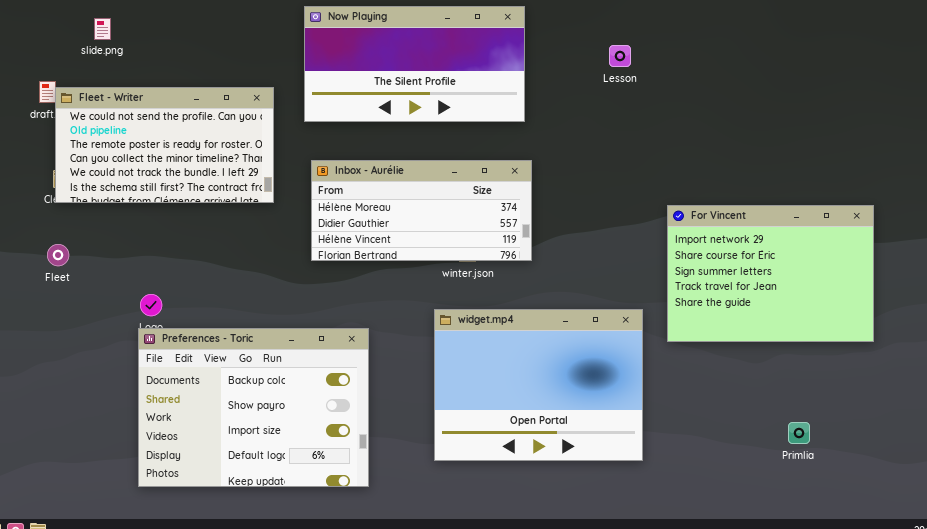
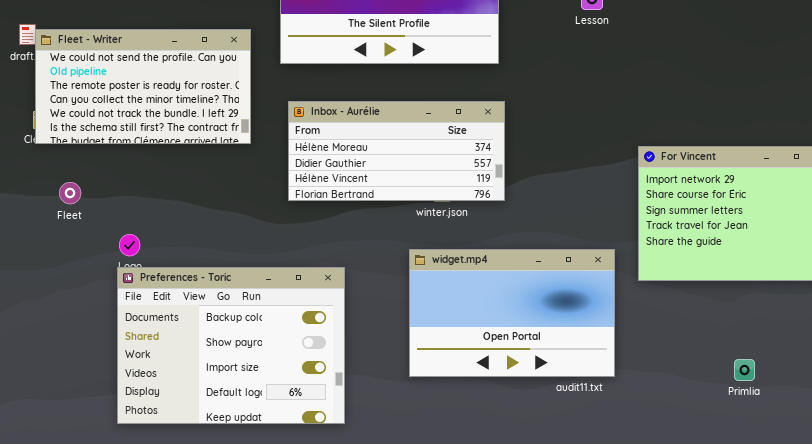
Fleet: [47,244,69,266] -> [59,182,81,204], moved
widget.mp4: [434,309,643,461] -> [409,249,615,377], resized
Primlia: [788,422,810,444] -> [734,359,755,381], moved

